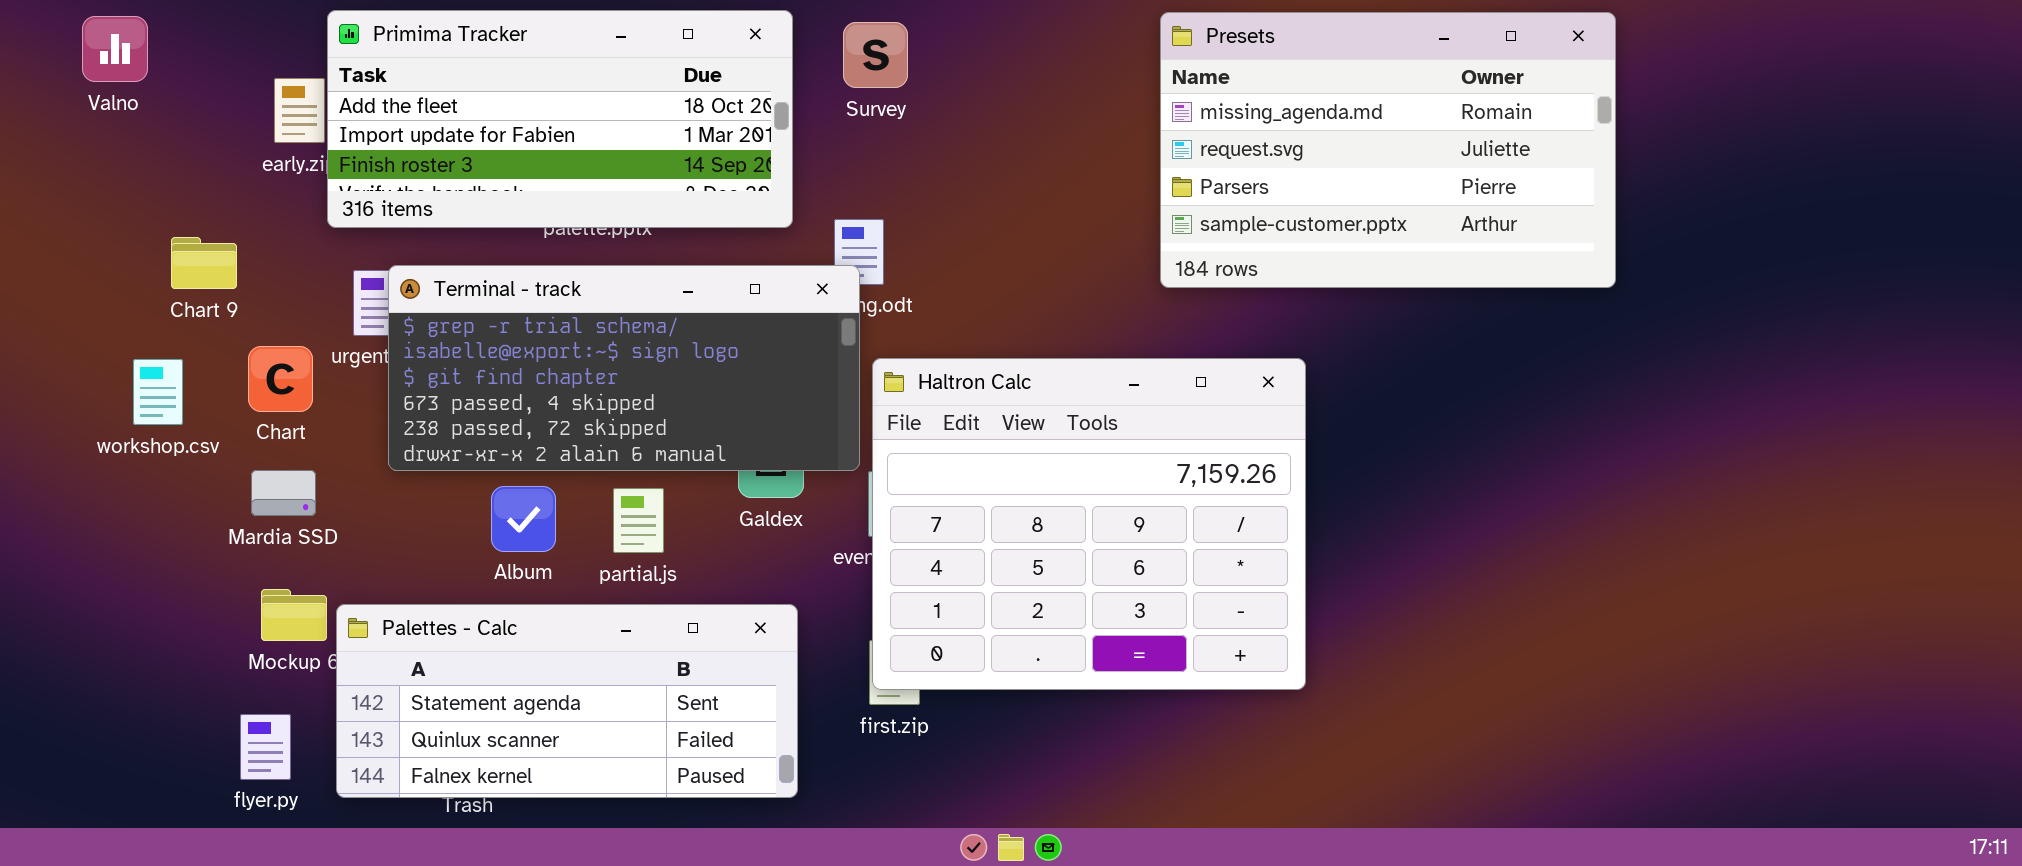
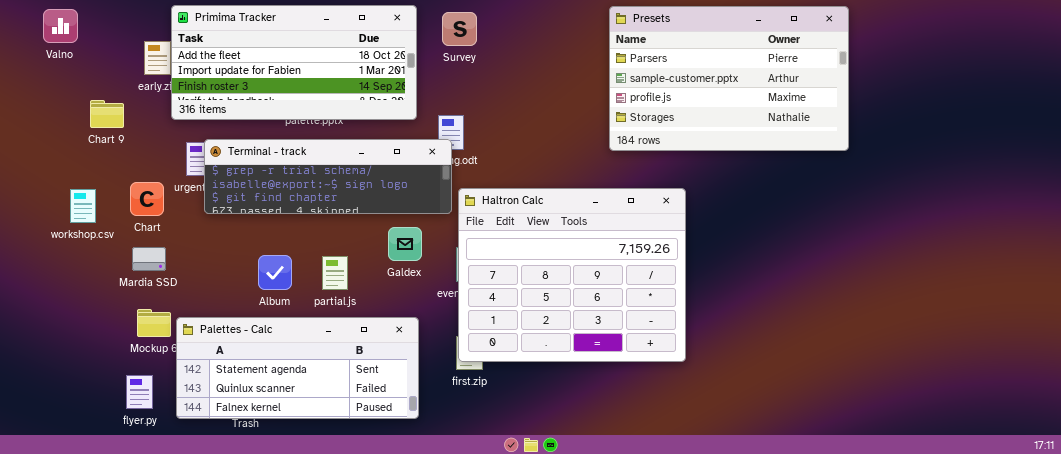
Presets: [1160,12,1616,288] -> [609,6,849,151], scrolled down 2 rows
Chart 9: [171,237,237,289] -> [90,100,124,128], moved
Terminal - track: [388,265,860,471] -> [204,139,452,214], resized

